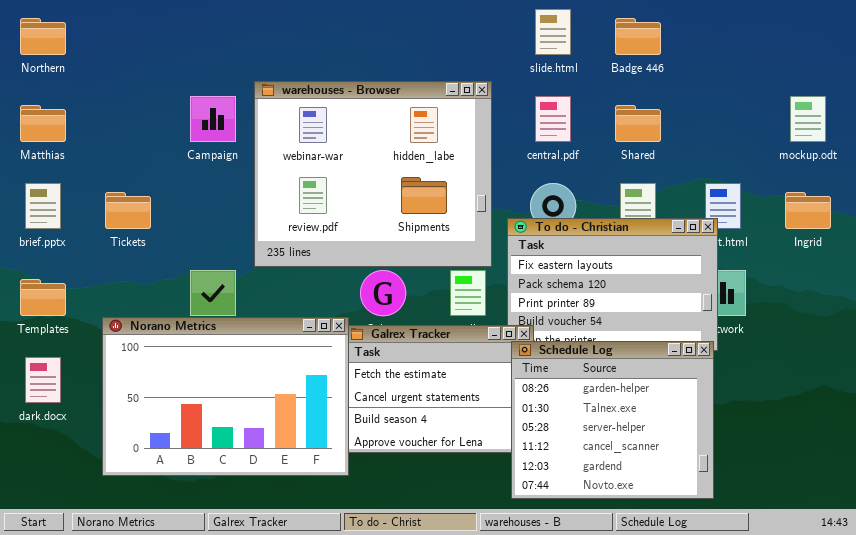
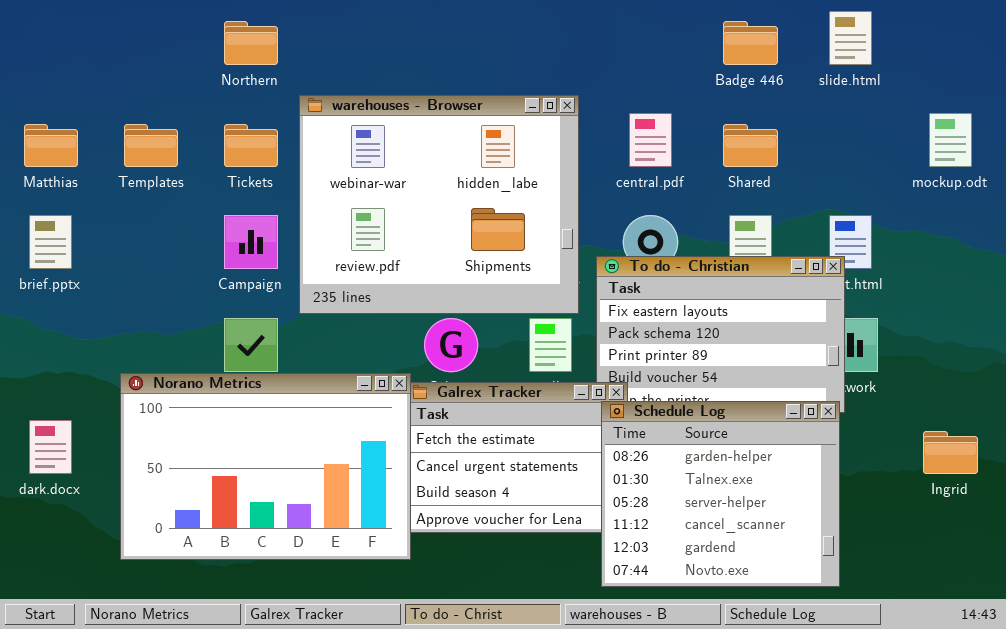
slide.html: [535,9,571,55] -> [829,11,872,65], moved
Northern: [20,18,66,55] -> [224,21,278,65], moved
Campaign: [190,96,236,142] -> [224,215,278,269], moved
Tickets: [105,192,151,229] -> [224,124,278,167], moved
Ingrid: [785,192,831,229] -> [923,431,978,474], moved
Templates: [20,279,66,316] -> [124,124,178,167], moved

